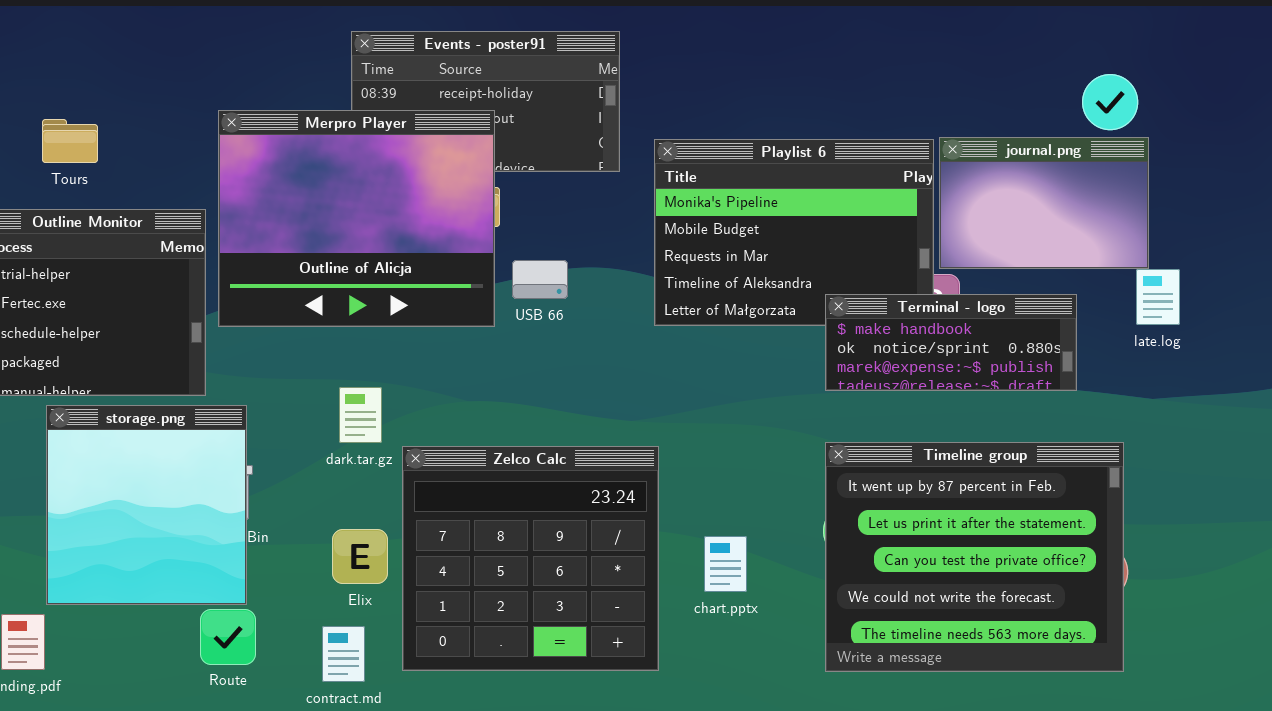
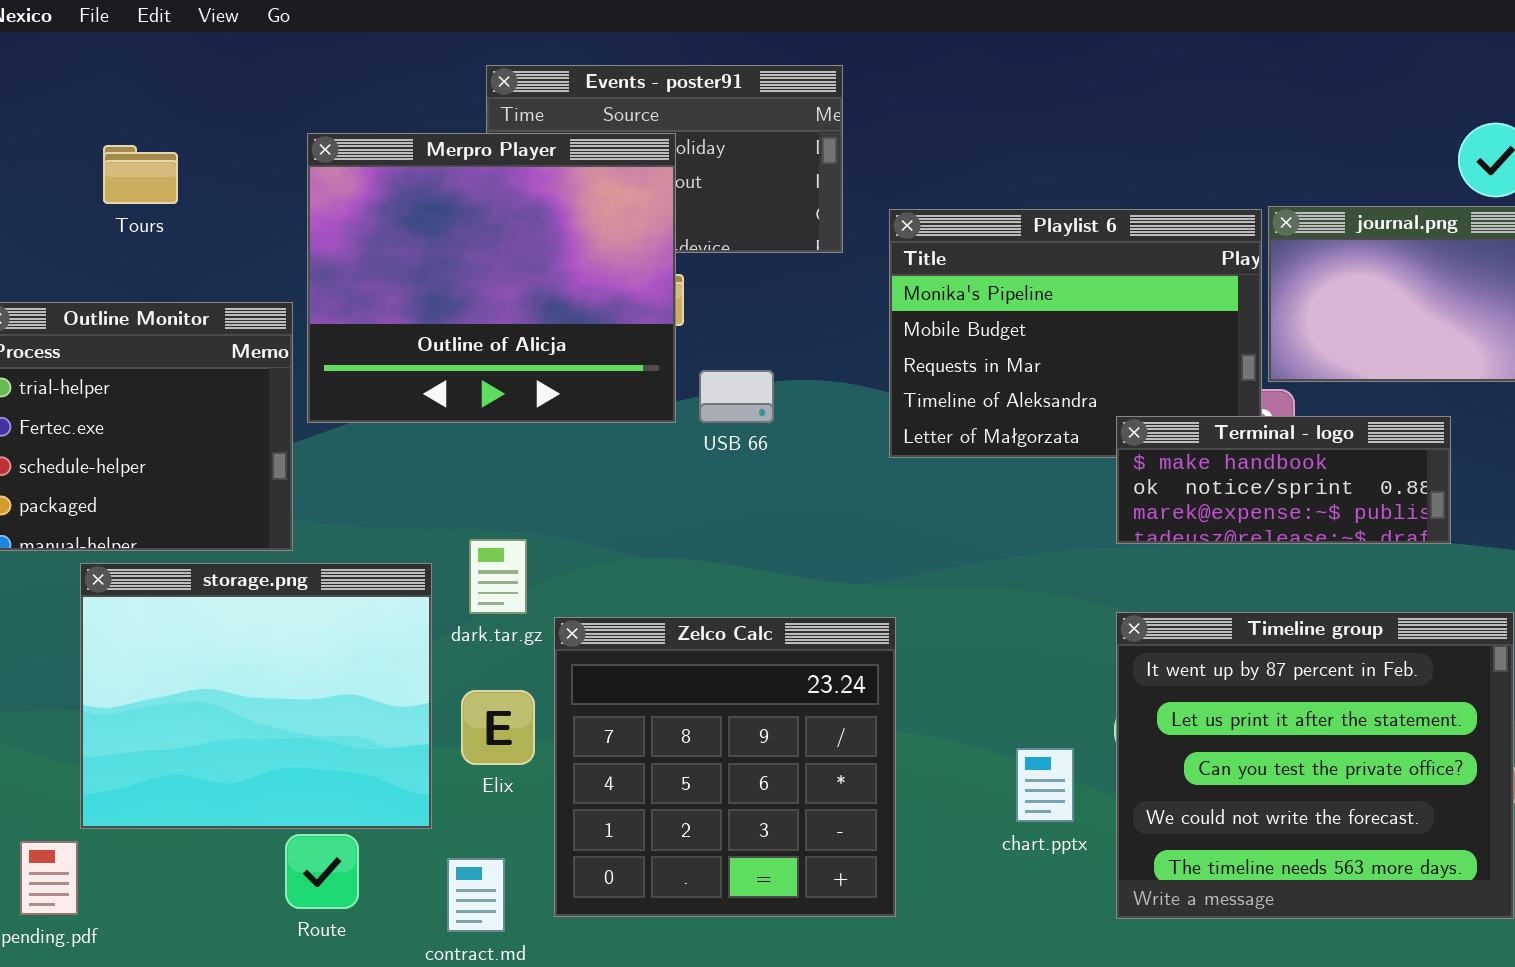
Merpro Player: [218,110,495,327] -> [307,133,676,423], moved
Tours: [42,119,98,163] -> [103,145,178,204], moved
storage.png: [46,405,247,605] -> [80,563,432,829], resized
Elix: [332,529,388,584] -> [461,690,535,765], moved
chart.pptx: [704,536,747,592] -> [1016,748,1074,822], moved

